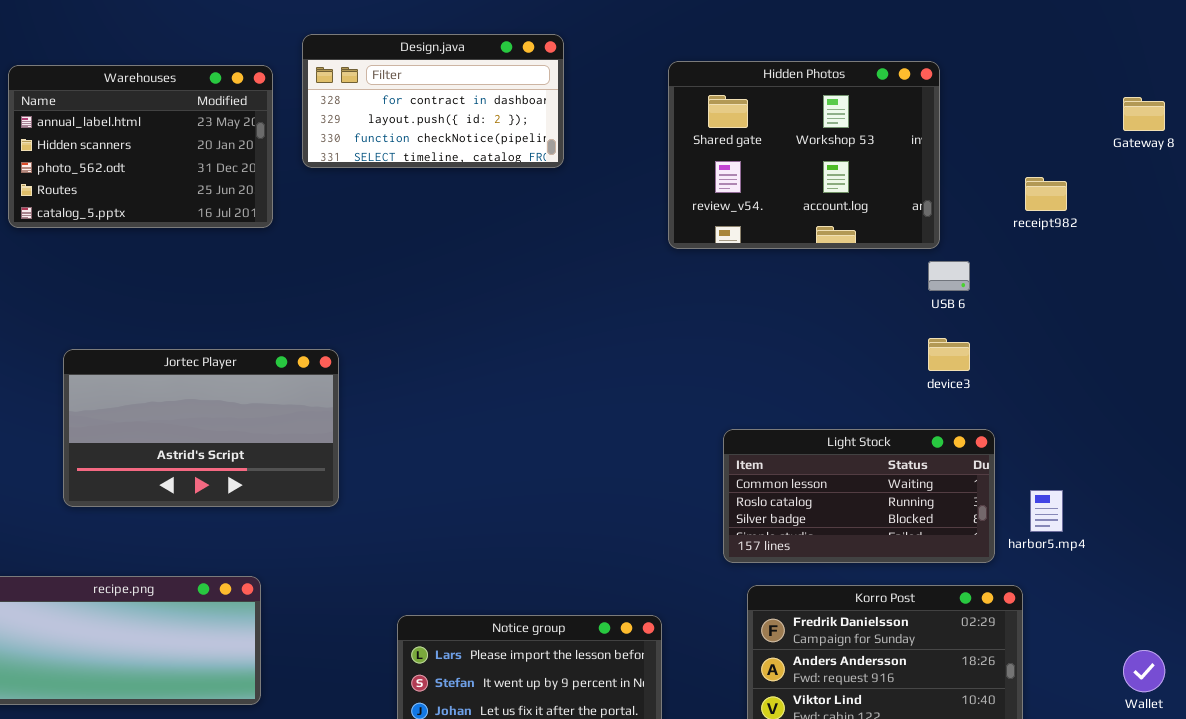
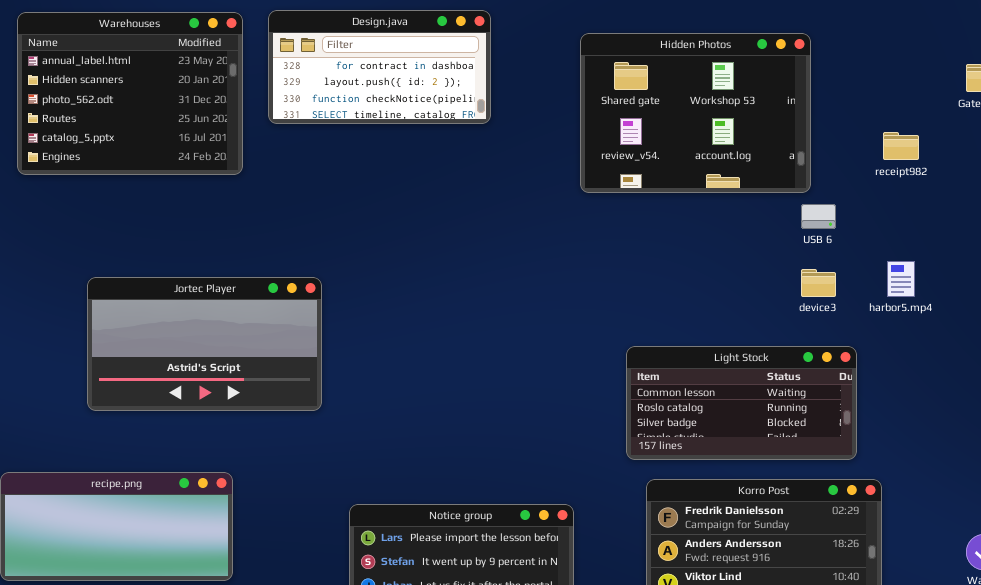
Warehouses: [8,65,273,228] -> [17,12,243,175], resized
Jortec Player: [63,349,339,507] -> [87,277,322,411], moved
harbor5.mp4: [1030,490,1063,532] -> [887,261,915,297], moved

